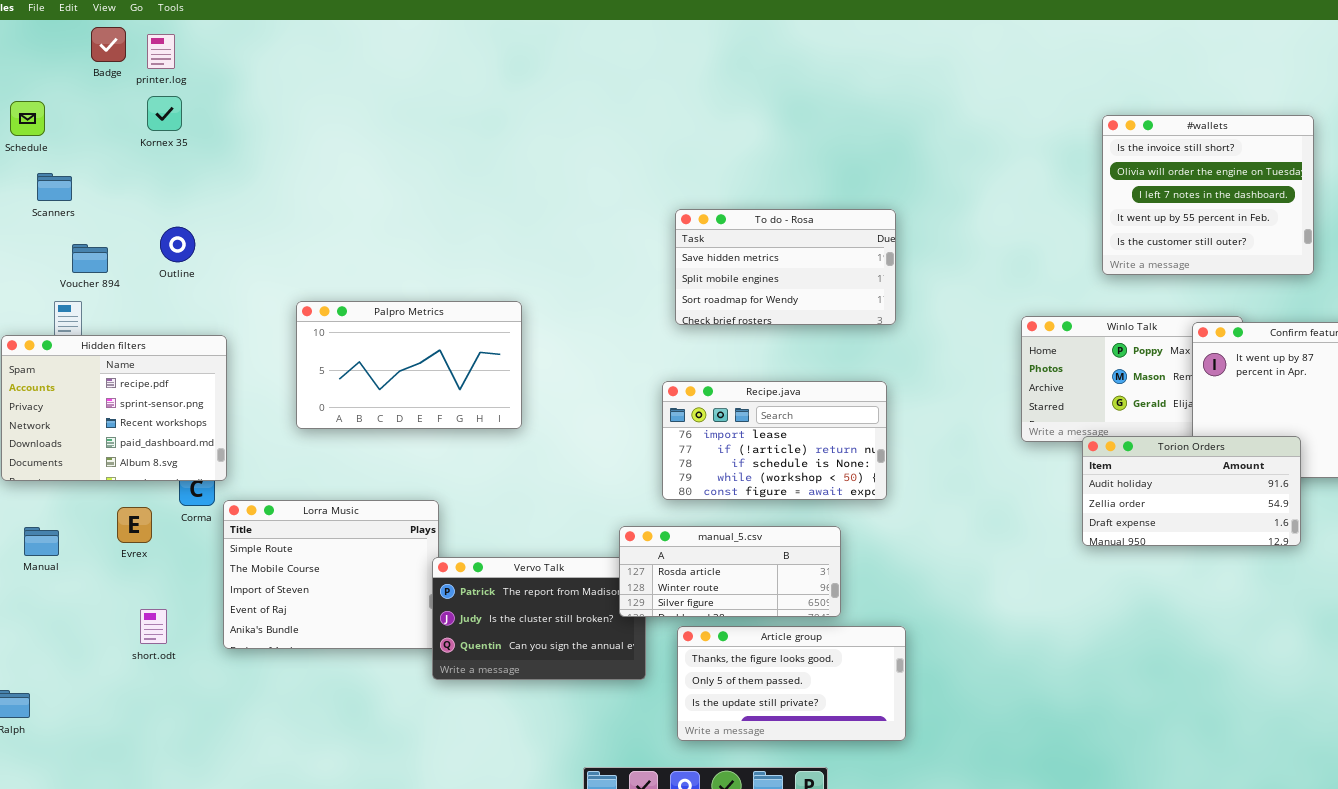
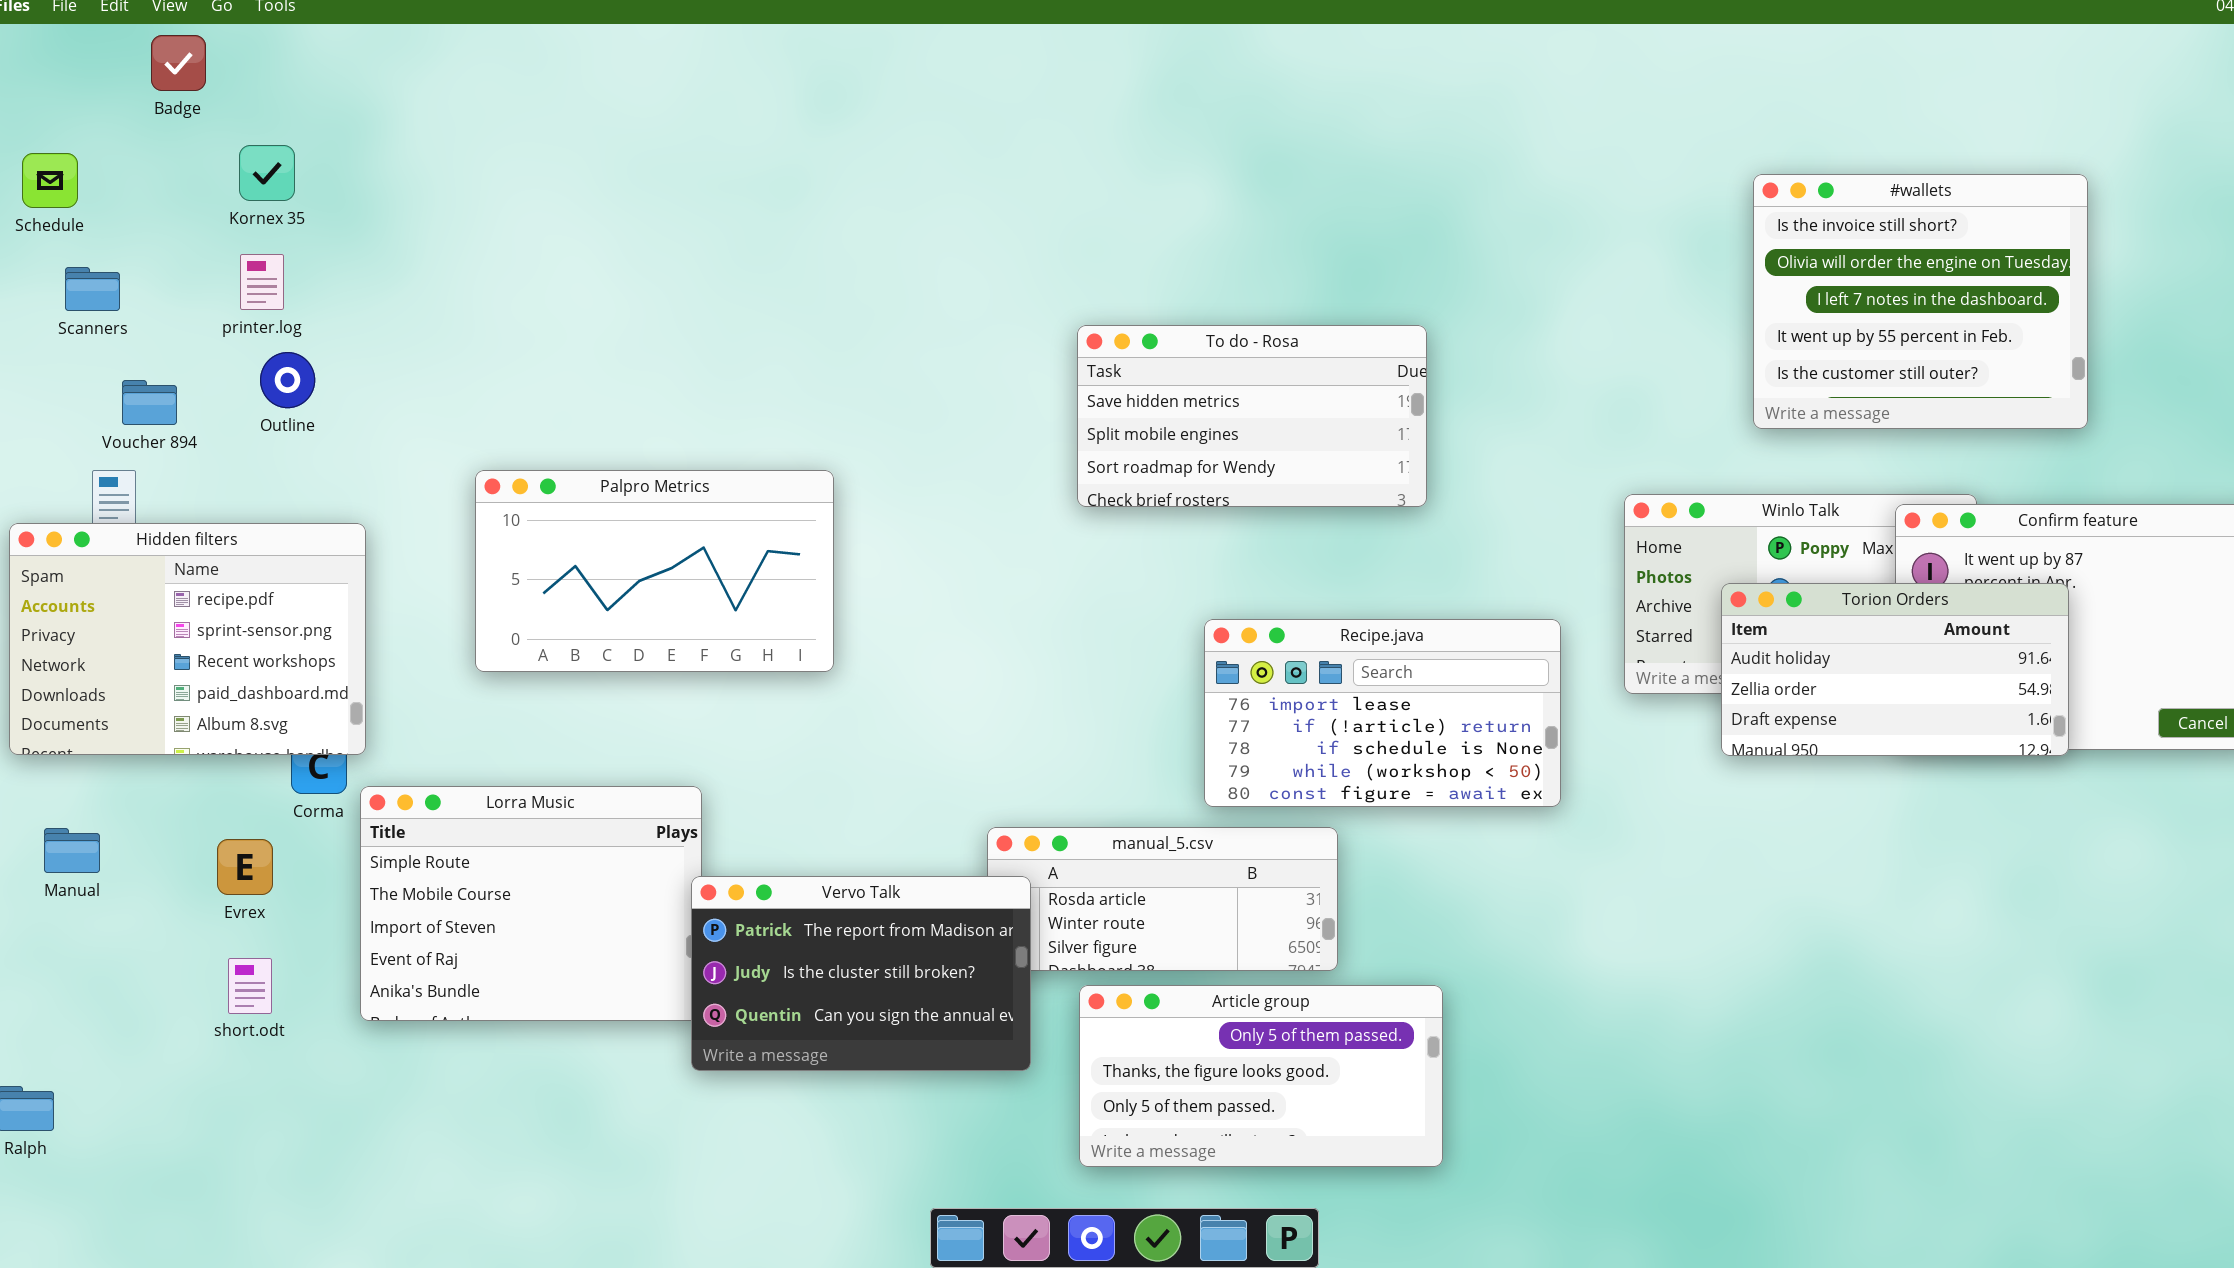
printer.log: [147,34,175,69] -> [240,254,284,310], moved
Recipe.java: [662,381,887,500] -> [1204,619,1561,807], moved
Torion Orders: [1082,436,1301,546] -> [1721,583,2069,756], moved
Evrex: [117,507,152,543] -> [217,839,273,895], moved
Vervo Talk: [432,557,646,680] -> [691,876,1031,1071], raised
Article group: [677,626,906,741] -> [1079,985,1443,1167], scrolled up 1 row

